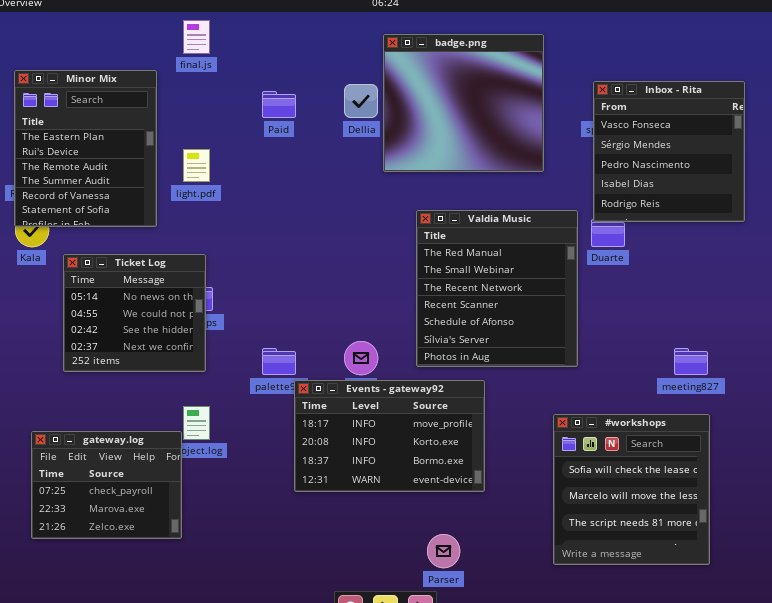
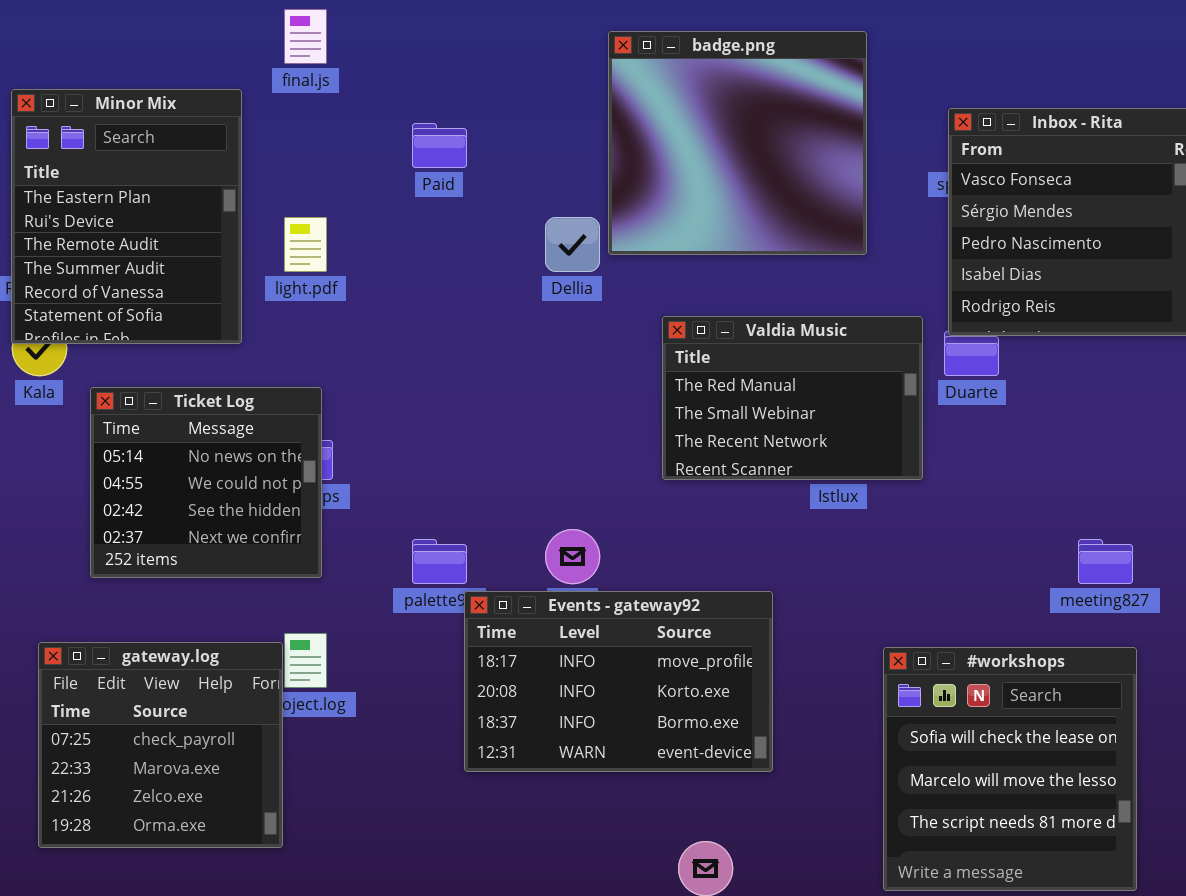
Dellia: [344,84,378,118] -> [545,217,600,272], moved
Valdia Music: [416,210,578,367] -> [662,316,923,480], resized
gateway.log: [31,431,182,539] -> [38,642,283,848], resized

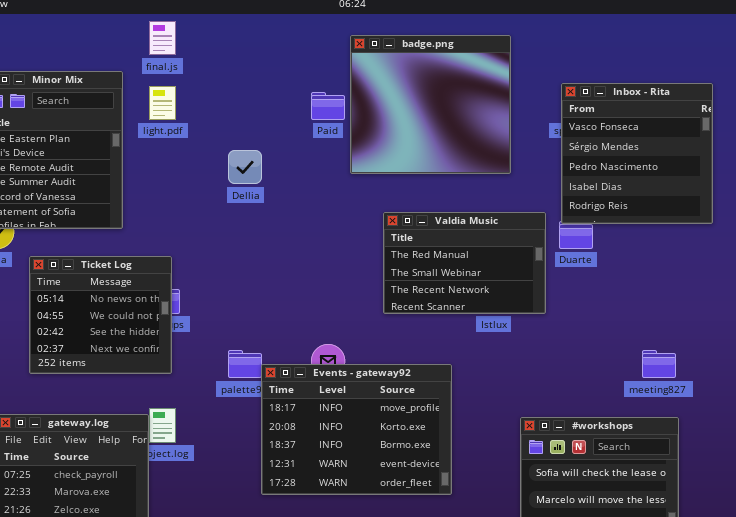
Paid: [412,123,467,168] -> [311,92,345,120], moved
light.pdf: [284,217,327,272] -> [149,86,176,120], moved
Dellia: [545,217,600,272] -> [228,150,262,184], moved
Events - gateway92: [464,591,773,772] -> [261,364,452,495], resized

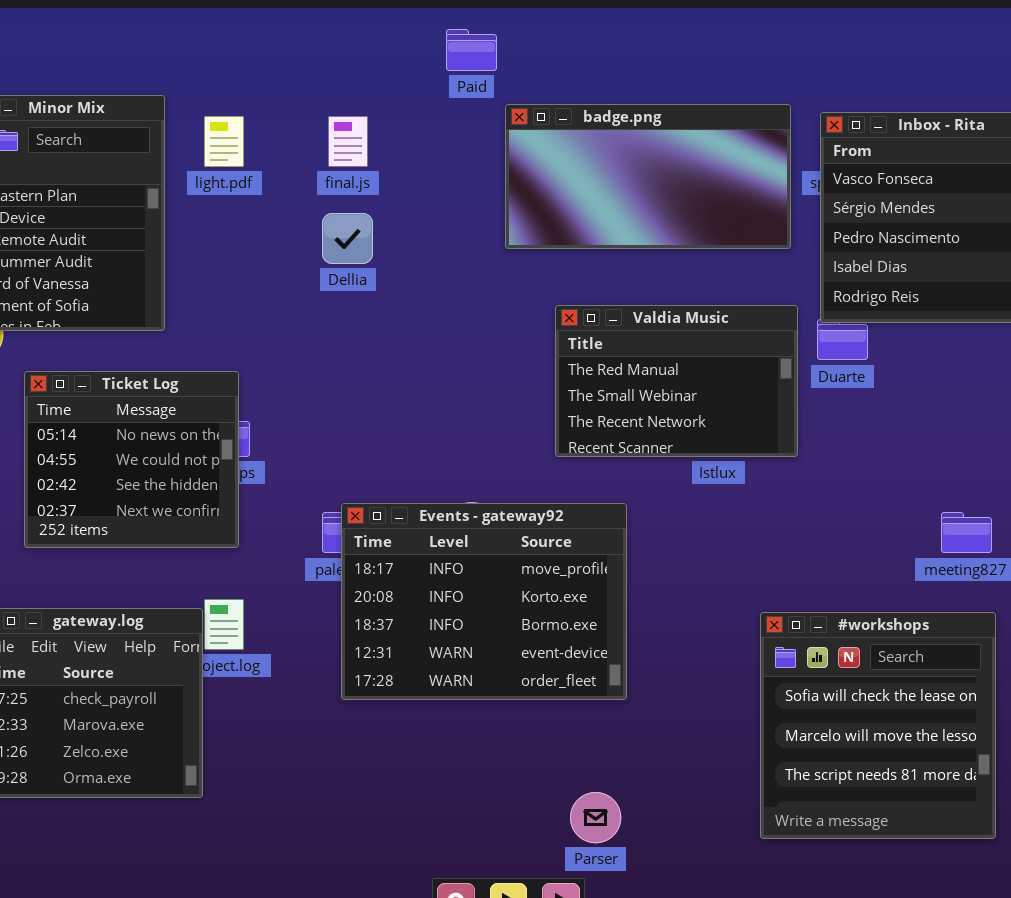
final.js: [149,21,176,55] -> [328,116,368,167], moved
badge.png: [350,35,511,174] -> [505,104,791,249], resized
Paid: [311,92,345,120] -> [446,29,497,71], moved
Events - gateway92: [261,364,452,495] -> [341,503,627,700], moved

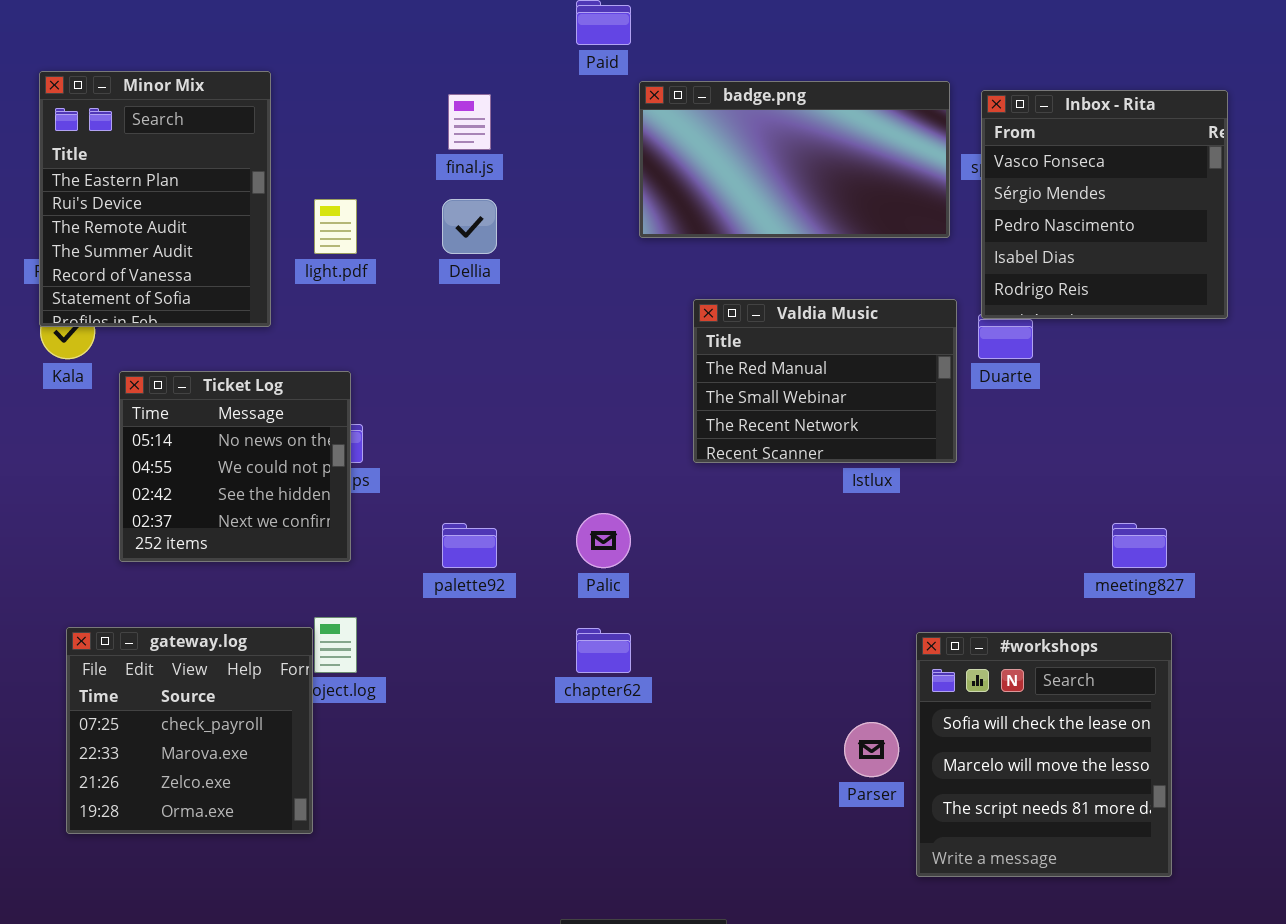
light.pdf: [204,116,244,167] -> [314,199,357,254], moved
Events - gateway92: [341,503,627,700] -> none, closed
Parser: [570,792,621,843] -> [844,722,899,777], moved

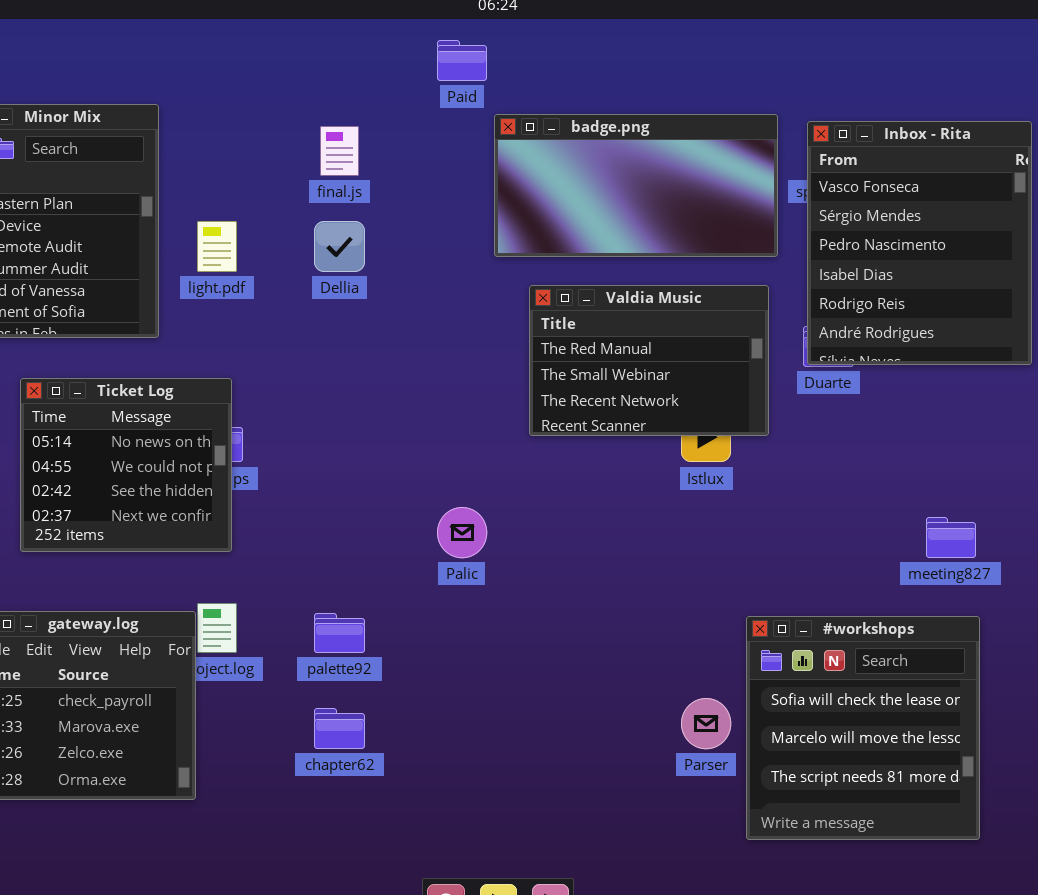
Inbox - Rita: [981,90,1228,319] -> [807,121,1032,365], resized
Valdia Music: [693,299,957,463] -> [529,285,769,436], moved
palette92: [442,523,497,568] -> [314,613,365,653], moved
chapter62: [576,628,631,673] -> [314,708,365,749], moved

